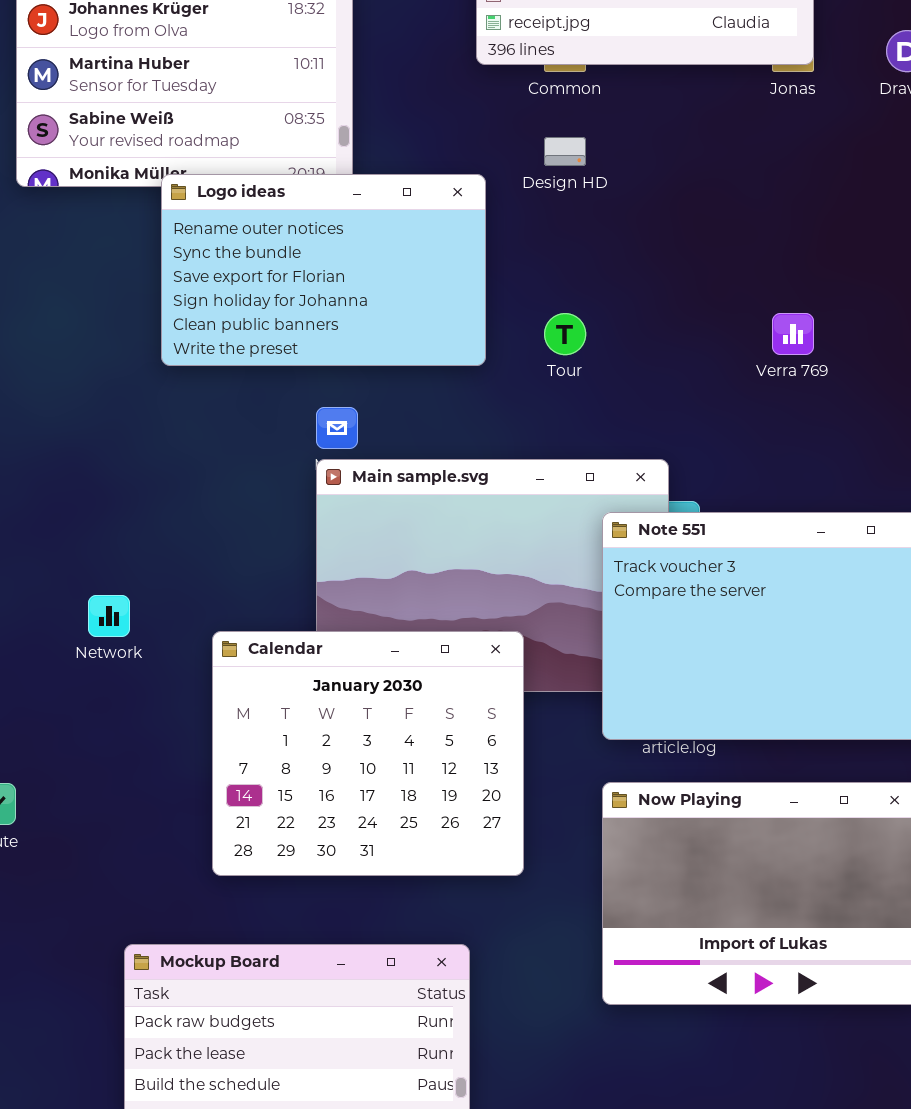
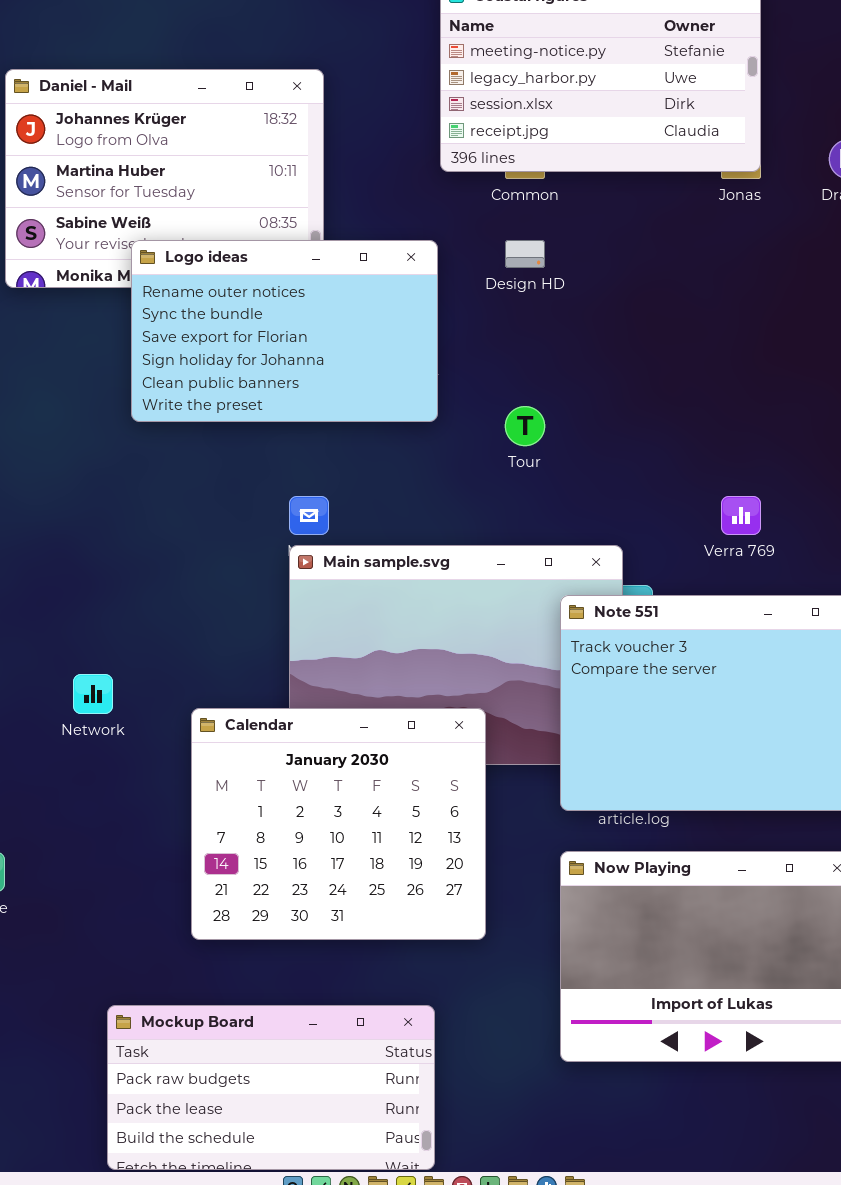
Logo ideas: [161,174,486,366] -> [131,240,438,422], moved
Verra 769: [772,313,814,355] -> [721,496,761,535], moved

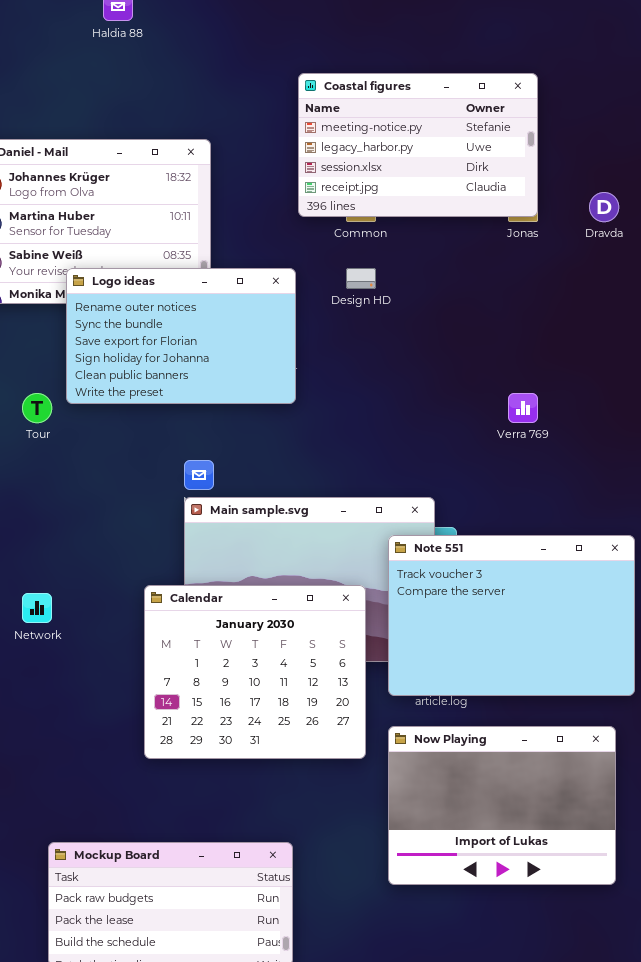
Tour: [505,406,545,446] -> [22,393,52,423], moved
Verra 769: [721,496,761,535] -> [508,393,538,423], moved
Calendar: [191,708,486,940] -> [144,585,366,759], moved

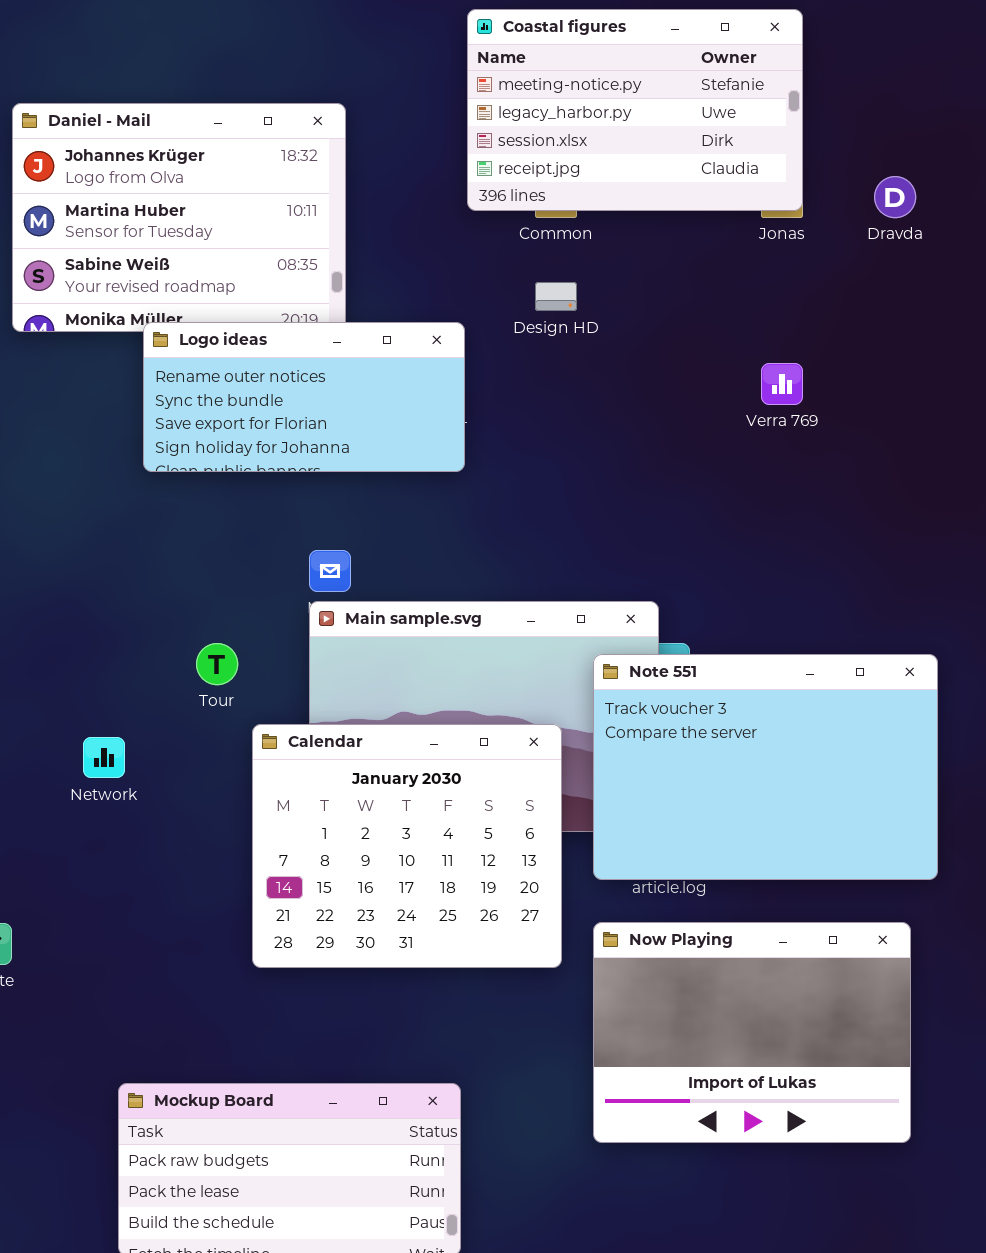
Logo ideas: [66,268,296,404] -> [143,322,465,472], resized
Tour: [22,393,52,423] -> [196,643,238,685], moved
Verra 769: [508,393,538,423] -> [761,363,803,405], moved

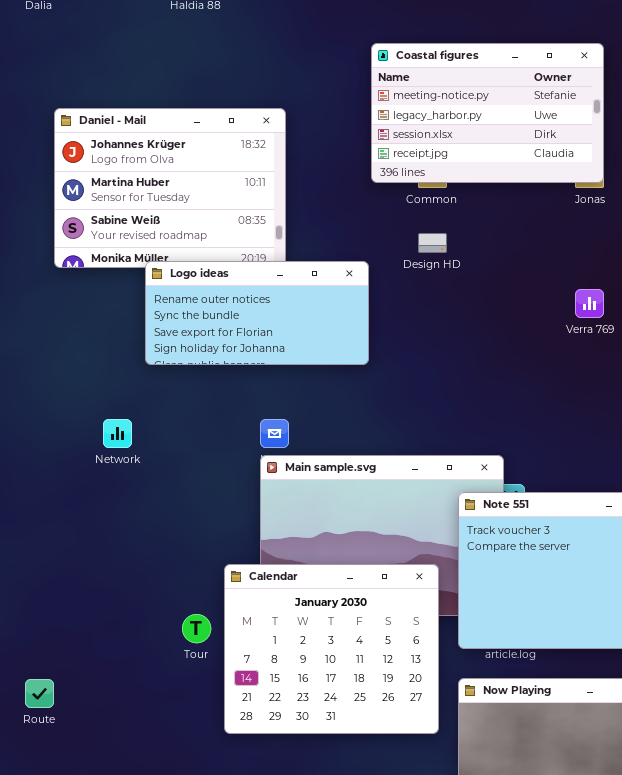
Tour: [196,643,238,685] -> [182,614,211,643], moved
Calendar: [252,724,562,968] -> [224,564,439,734], moved
Network: [83,737,125,778] -> [103,419,132,448], moved

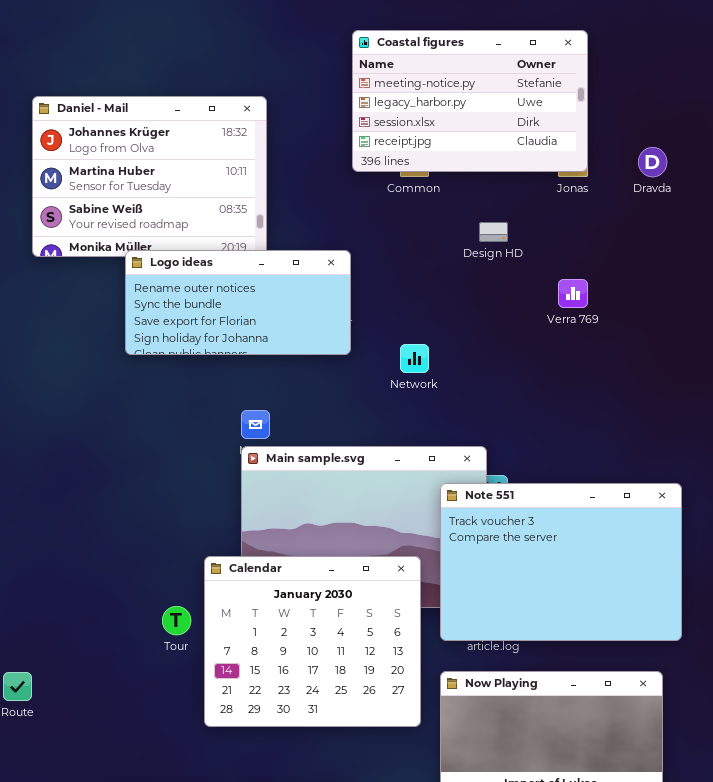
Design HD: [418,233,447,253] -> [479,222,508,242], moved
Network: [103,419,132,448] -> [400,344,429,373], moved

